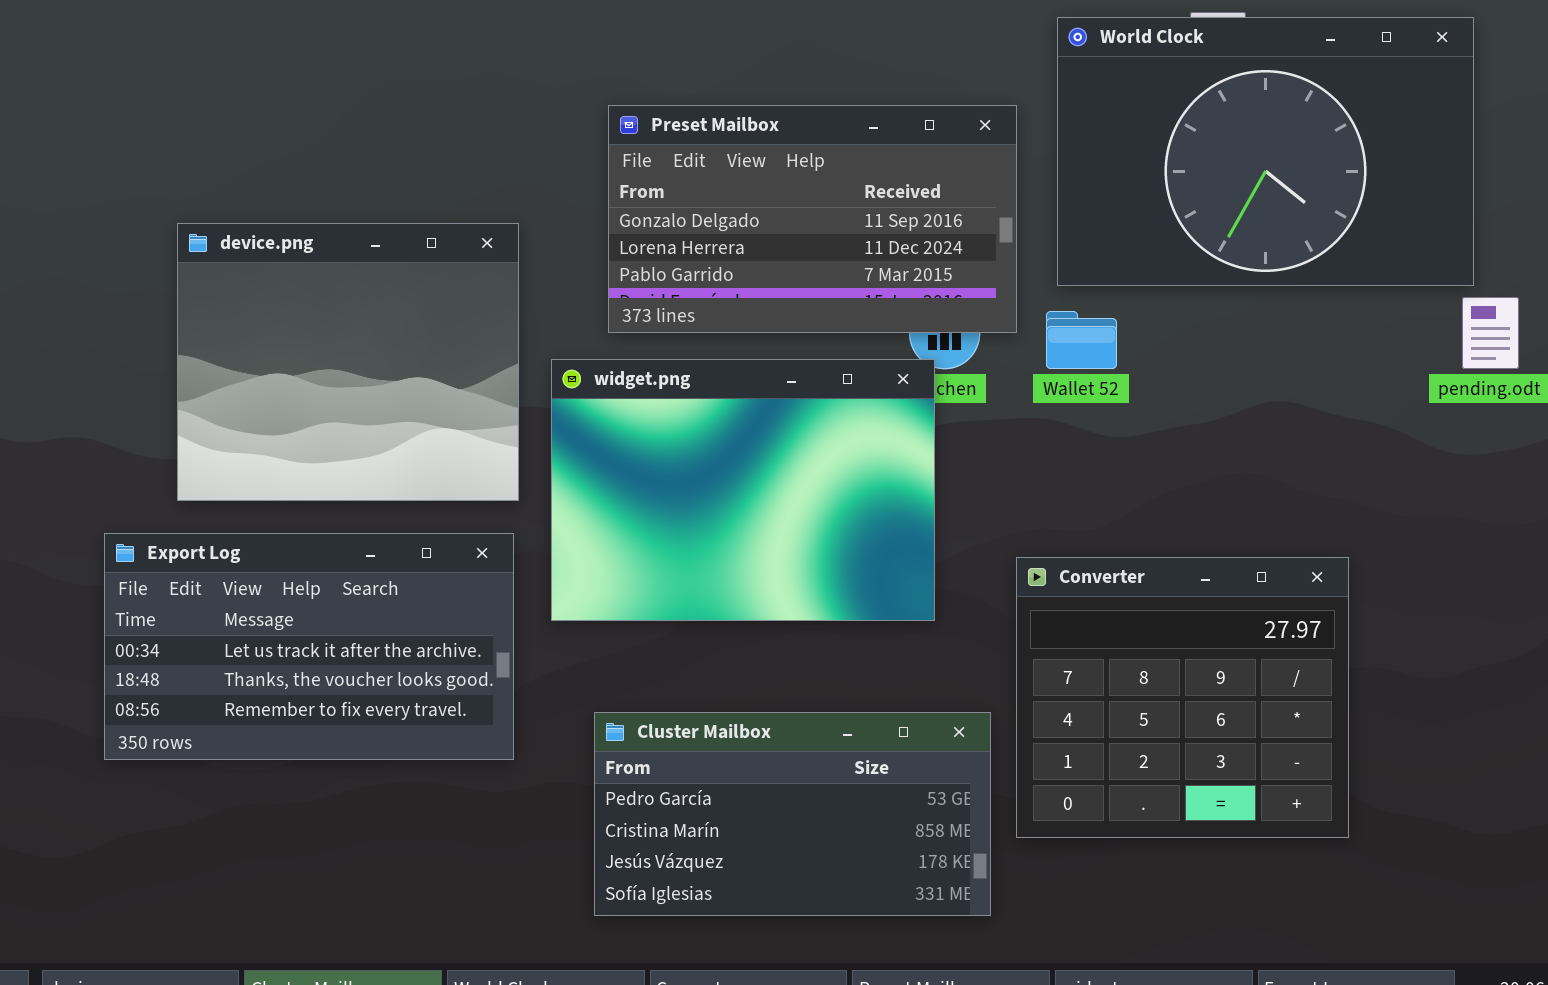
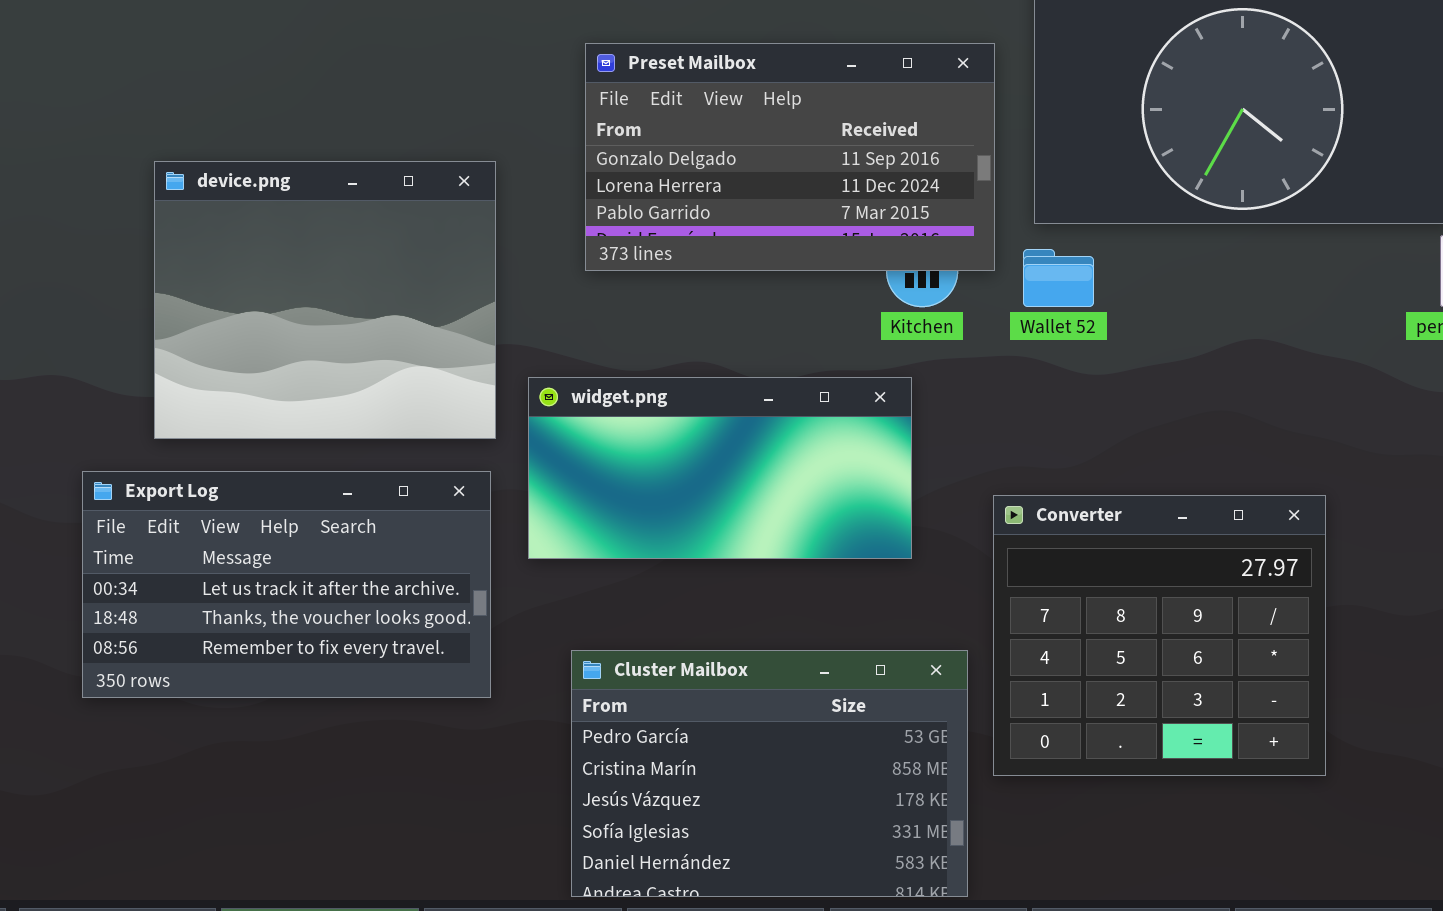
widget.png: [551,359,935,621] -> [528,377,912,559], resized
Cluster Mailbox: [594,712,991,916] -> [571,650,968,897], resized

